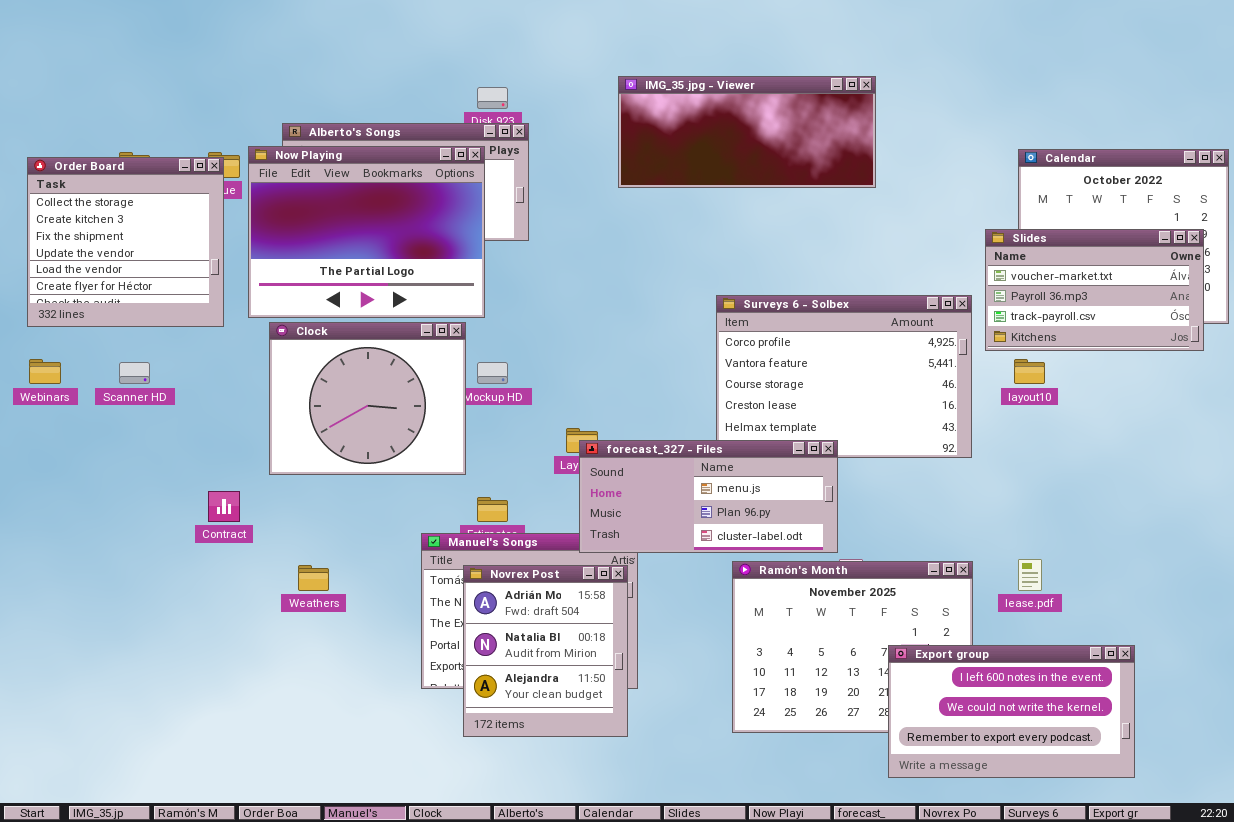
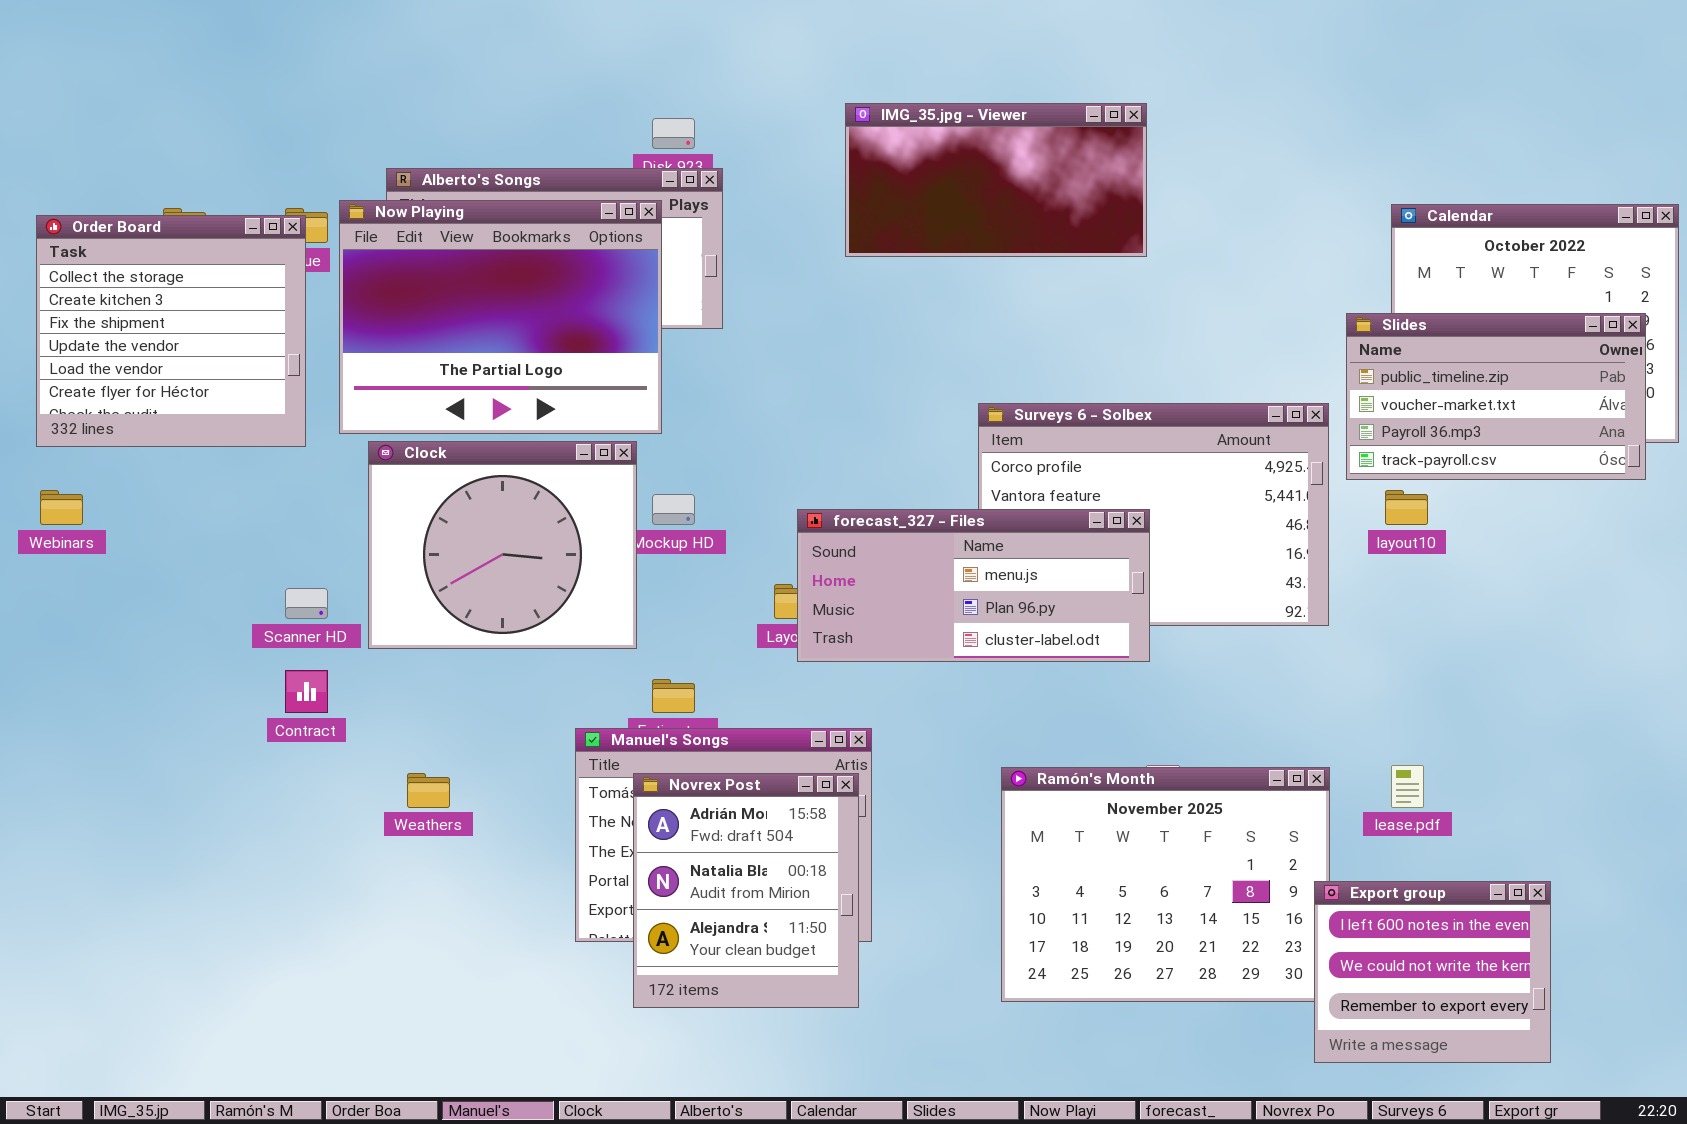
IMG_35.jpg - Viewer: [618,76,876,188] -> [845,103,1147,257], resized
Slides: [985,229,1204,351] -> [1346,313,1646,480], scrolled up 1 row
Scanner HD: [119,362,150,384] -> [285,588,328,619], moved
forecast_327 - Files: [579,440,838,553] -> [797,509,1150,662], moved
Export group: [888,645,1135,778] -> [1314,881,1551,1063], resized

